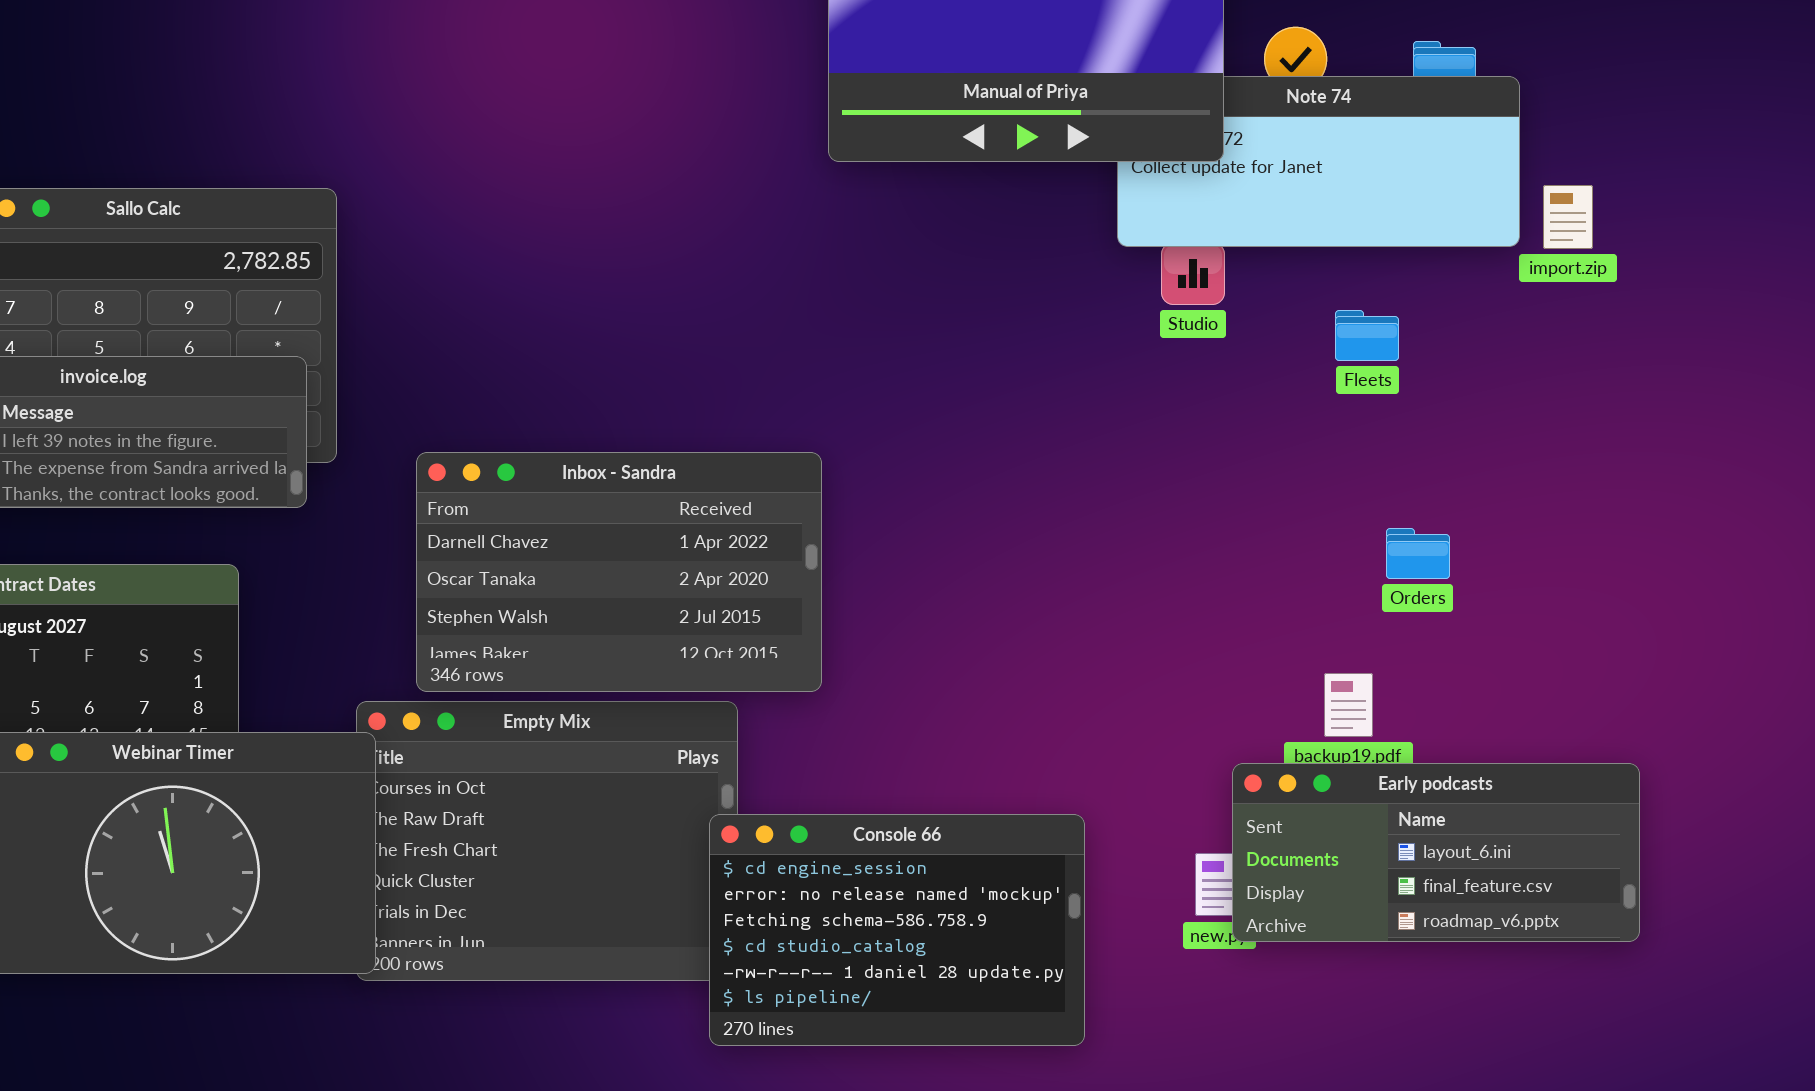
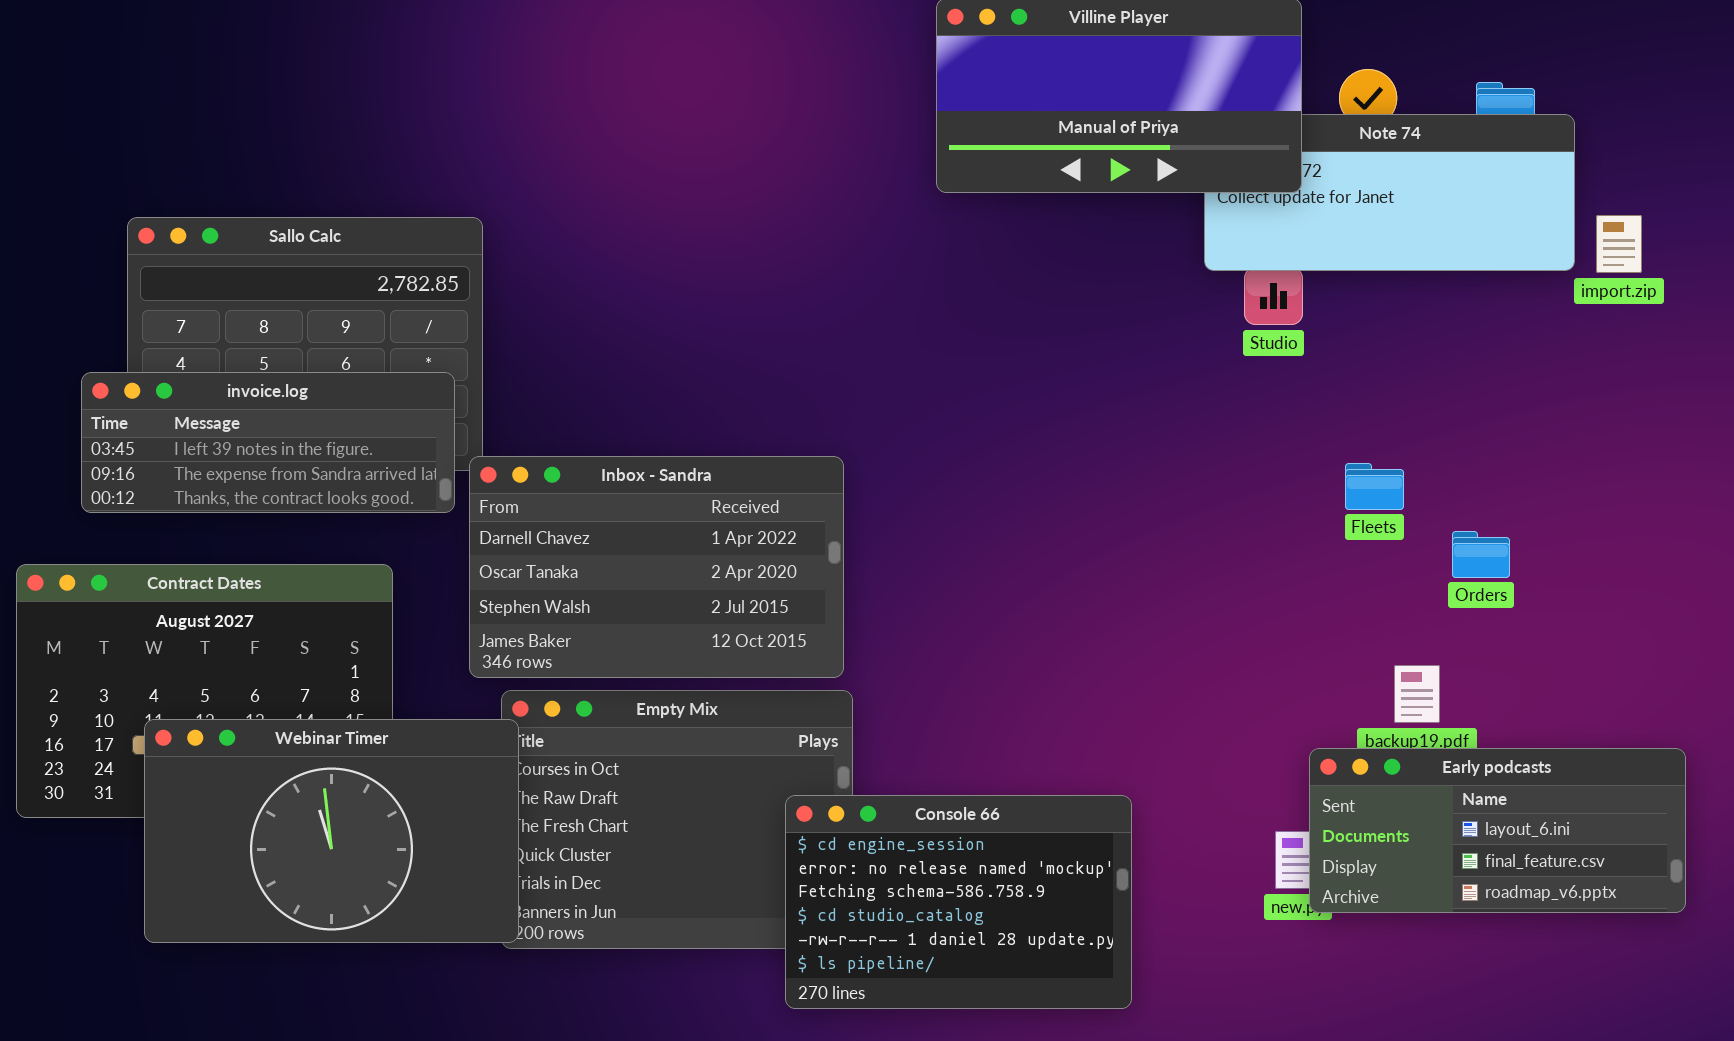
Fleets: [1335,310,1399,361] -> [1345,463,1404,510], moved
Inbox - Sandra: [416,452,822,692] -> [469,456,844,678], moved
Console 66: [709,814,1085,1046] -> [785,795,1132,1009], moved

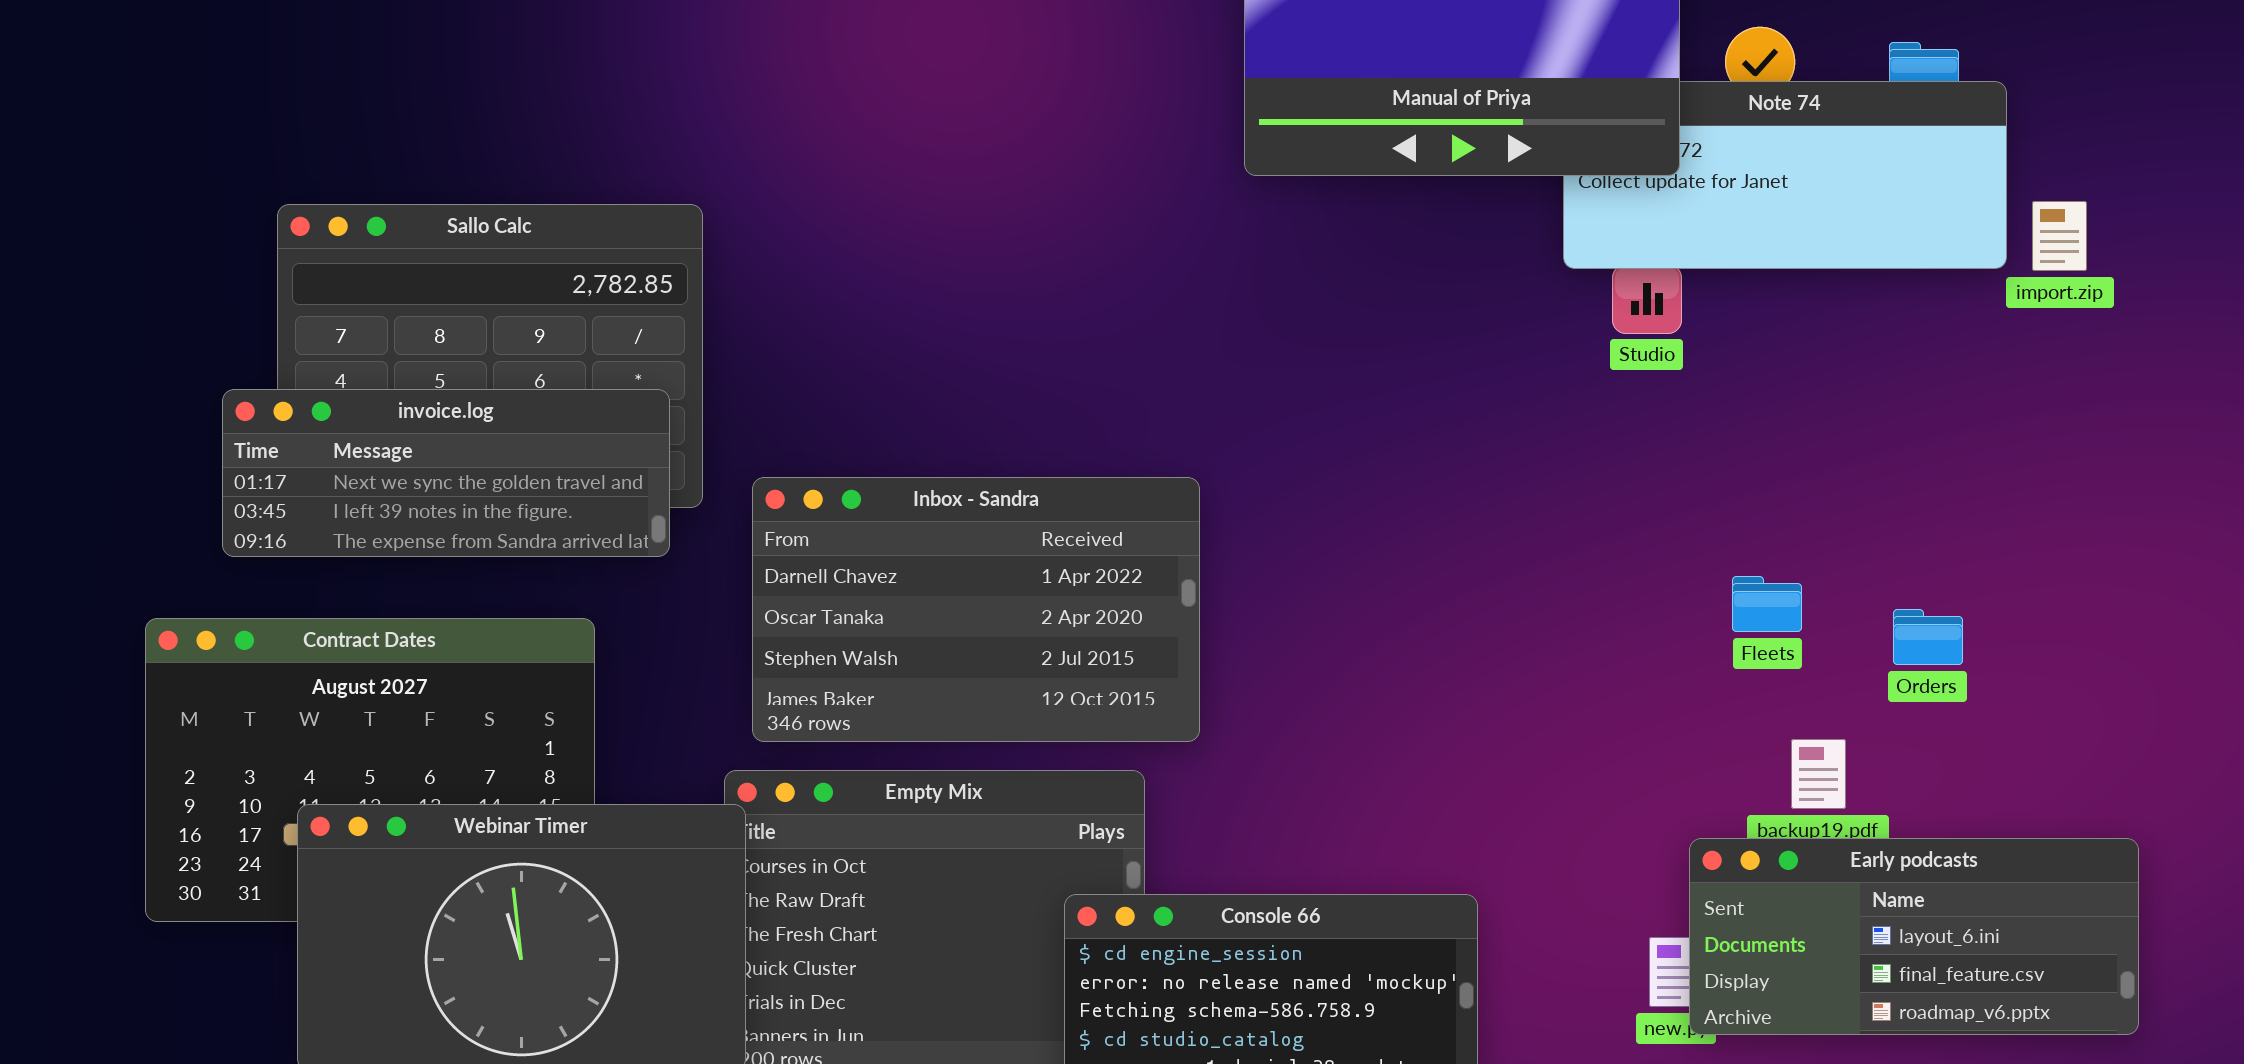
invoice.log: [81,372,455,513] -> [222,389,670,557], scrolled up 1 row
Inbox - Sandra: [469,456,844,678] -> [752,477,1200,742], moved
Fleets: [1345,463,1404,510] -> [1732,576,1802,632], moved
Orders: [1452,531,1510,578] -> [1893,609,1963,665], moved

